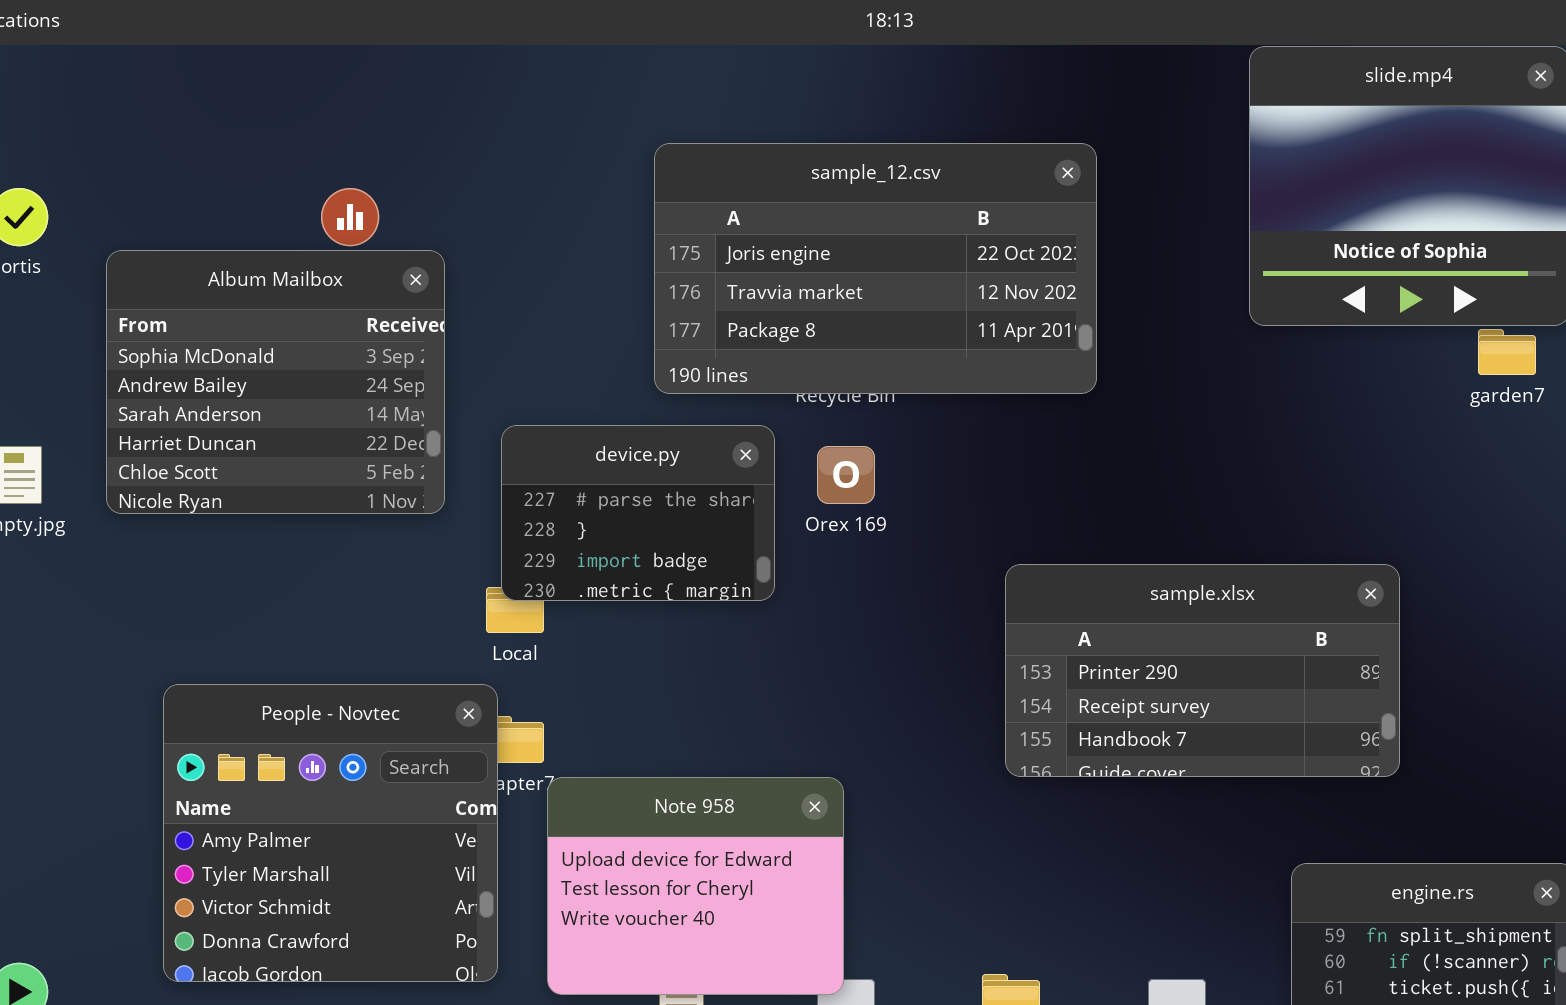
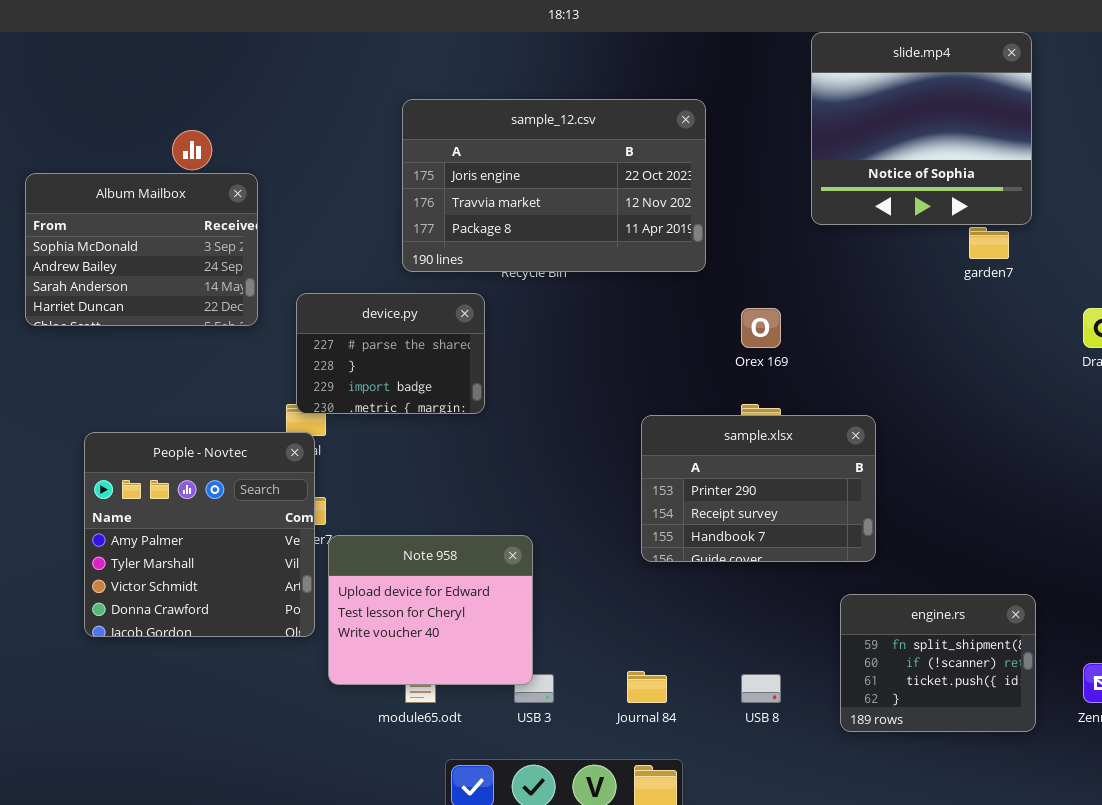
Album Mailbox: [106,250,445,514] -> [25,173,258,326], resized
Orex 169: [817,446,875,504] -> [741,308,781,348], moved
sample.xlsx: [1005,564,1400,777] -> [641,415,876,562], moved, resized
People - Novtec: [163,684,498,982] -> [84,432,315,637], moved

